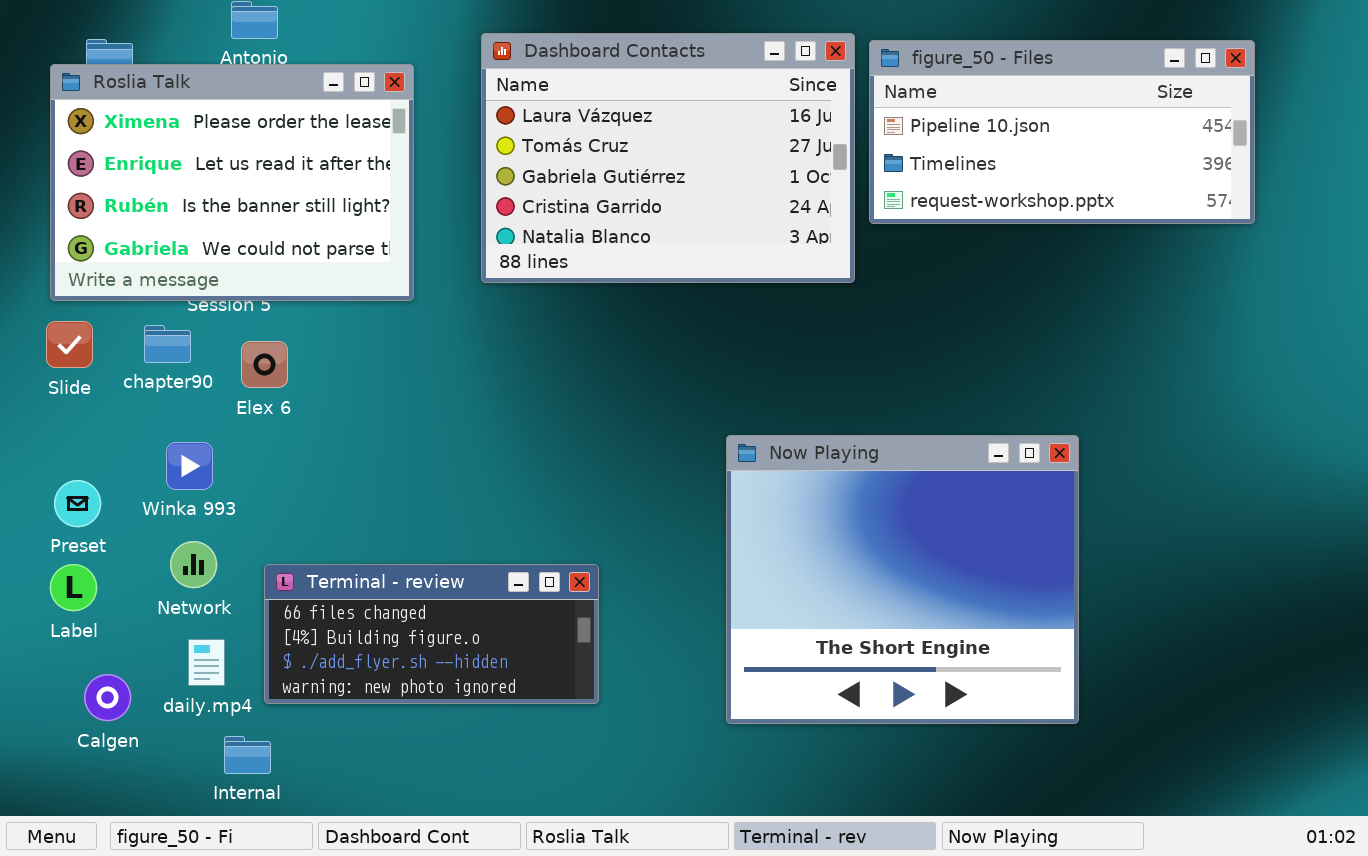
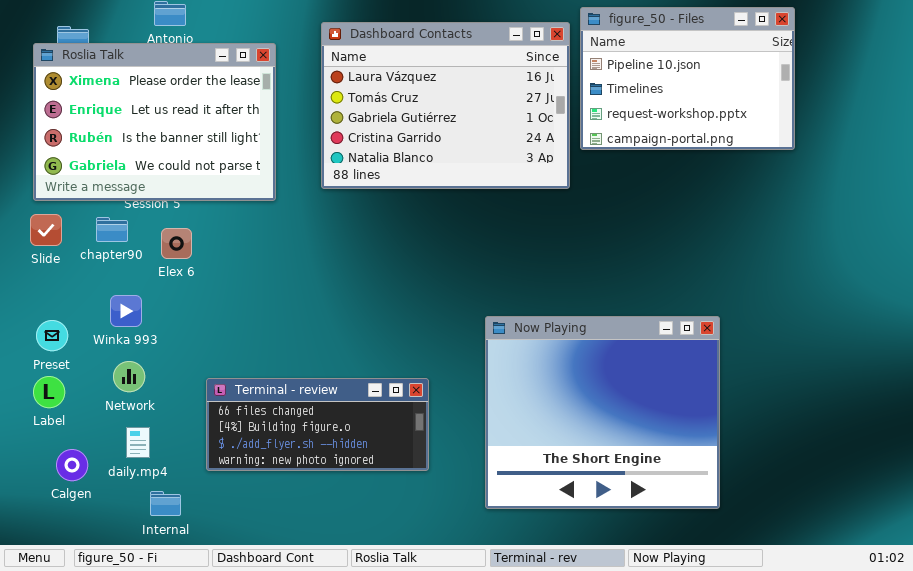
figure_50 - Files: [869,40,1255,224] -> [580,7,795,150], resized
Now Playing: [726,435,1079,724] -> [485,316,720,509], moved
Terminal - review: [264,564,599,704] -> [206,378,429,471], moved

